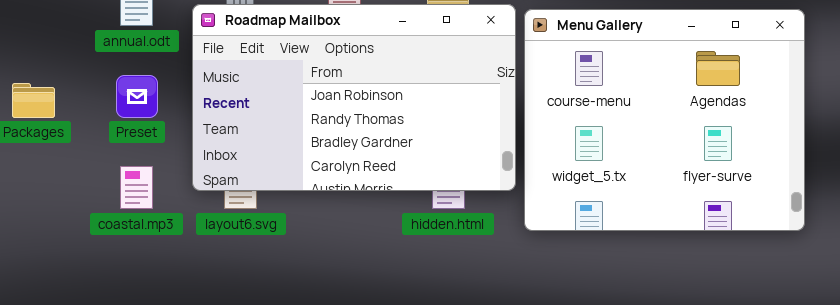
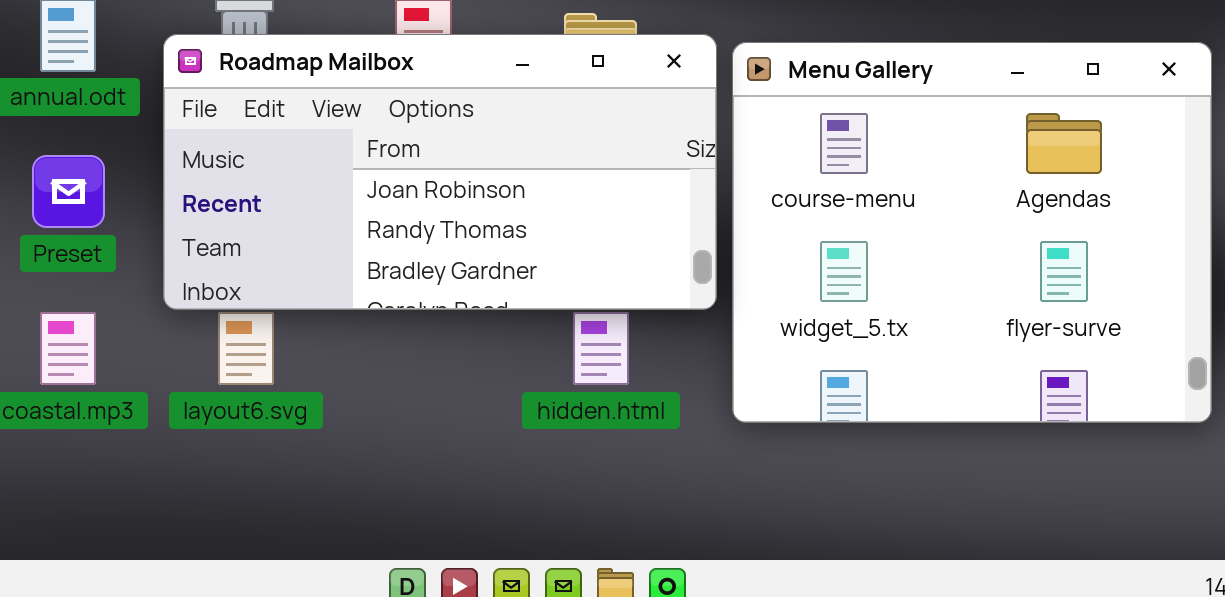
Roadmap Mailbox: [192,4,516,191] -> [163,34,717,310], resized

